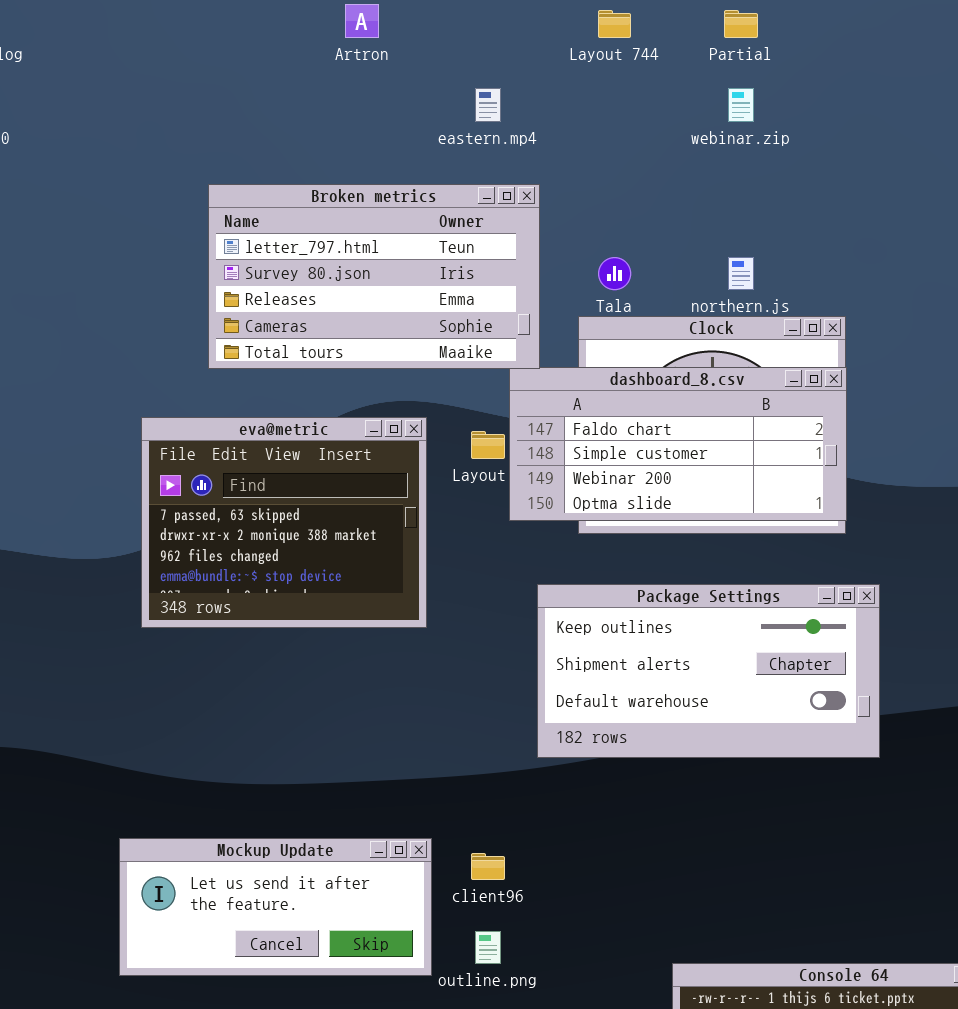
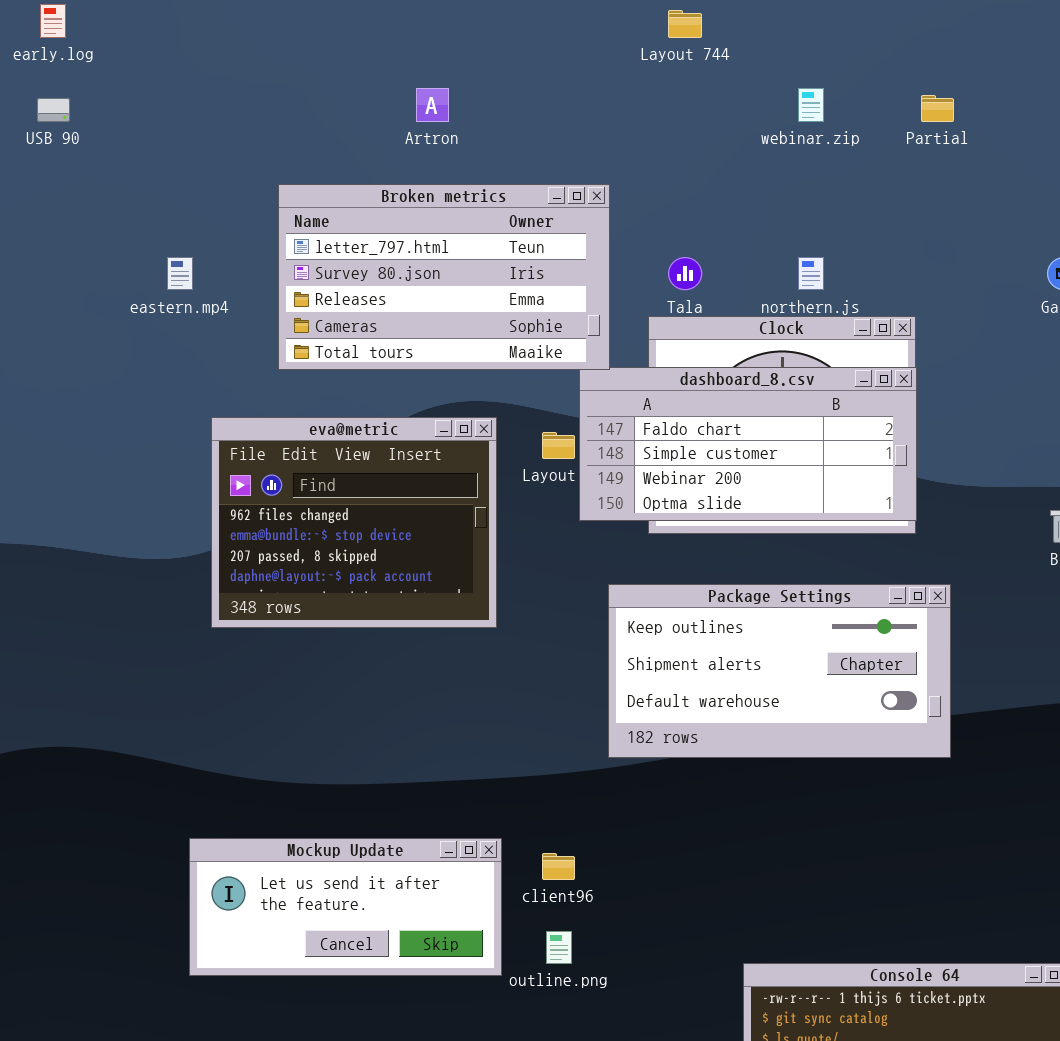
Artron: [345,4,379,38] -> [416,88,449,122], moved
Partial: [724,10,758,38] -> [921,95,954,122], moved
eastern.mp4: [475,88,501,122] -> [167,257,193,290], moved
eva@metric: [141,417,427,628] -> [211,417,497,628], scrolled down 2 rows

